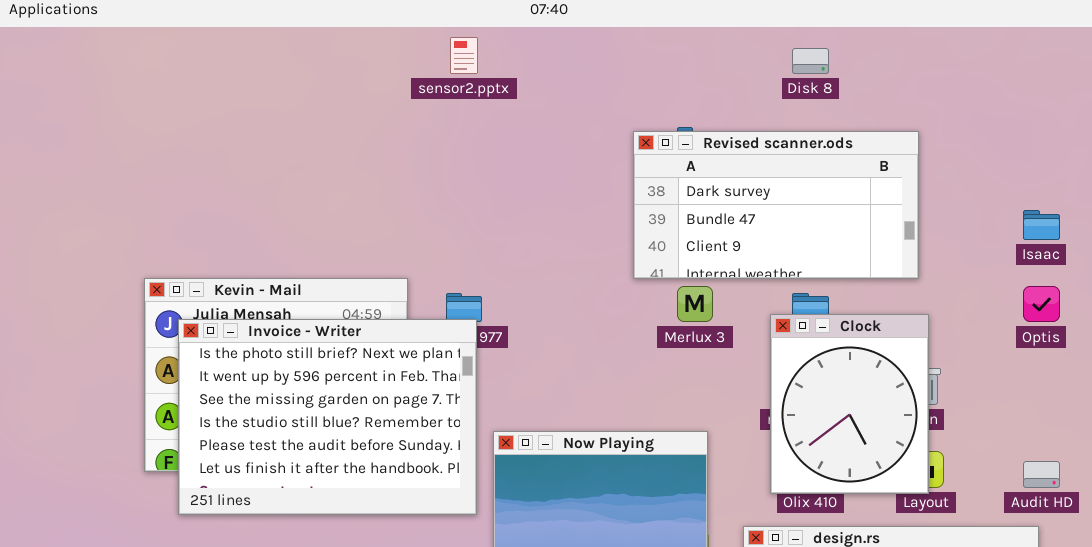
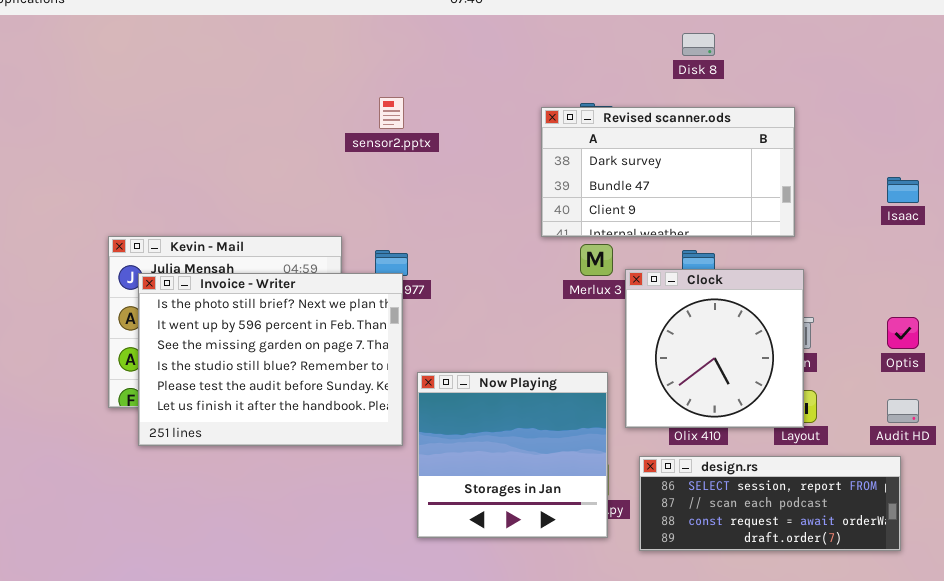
sensor2.pptx: [450,37,478,74] -> [379,97,404,129], moved
Optis: [1023,286,1060,322] -> [887,317,919,349], moved
Clock: [770,314,929,494] -> [625,269,804,428], resized

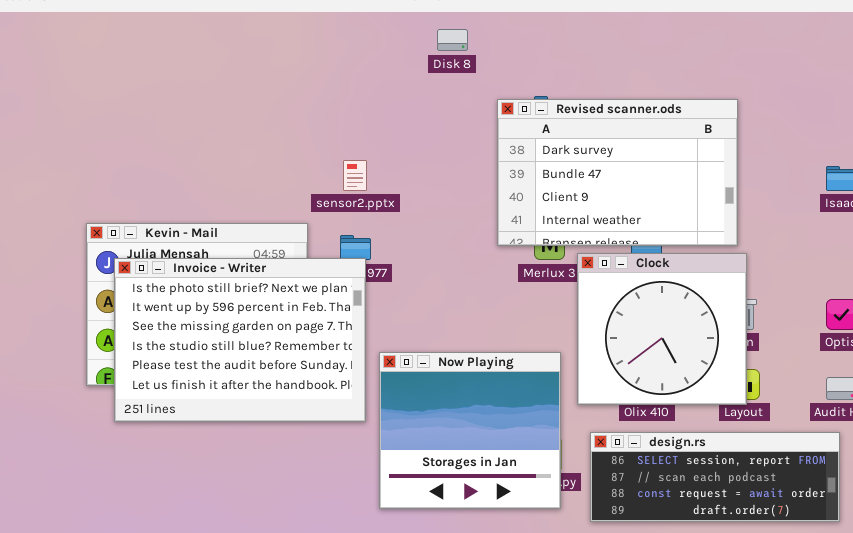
Disk 8: [682,33,715,56] -> [437,29,468,51], moved
sensor2.pptx: [379,97,404,129] -> [343,160,367,191], moved
Revised scanner.ods: [541,107,795,237] -> [497,99,738,246], resized

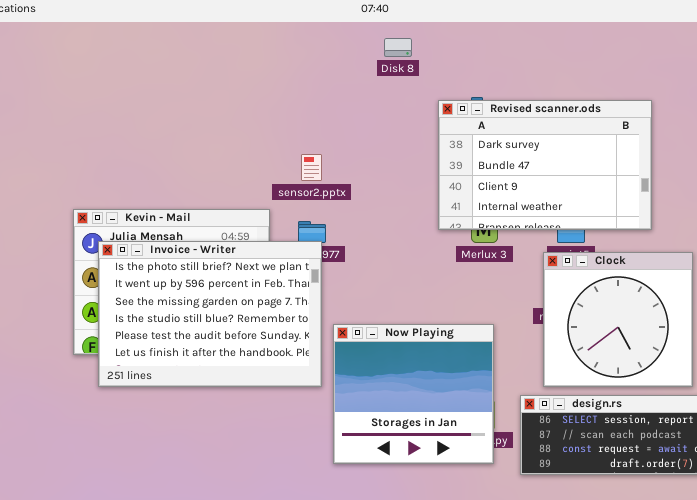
Clock: [577,253,747,405] -> [543,252,693,387], moved

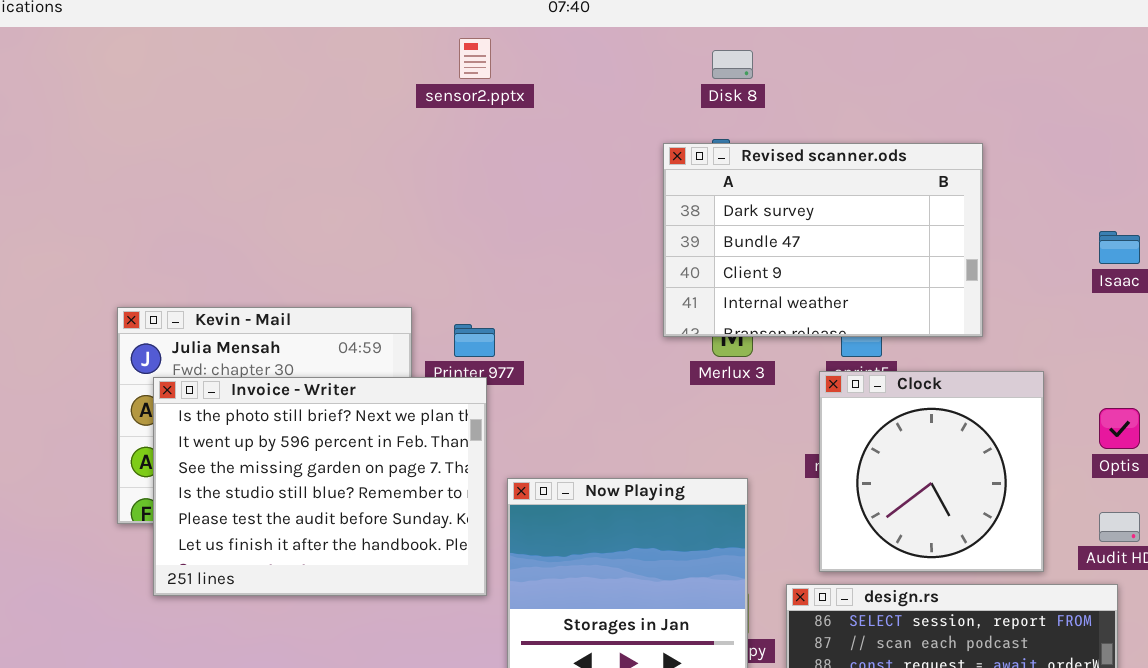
Disk 8: [384,38,412,57] -> [712,50,753,79], moved
sensor2.pptx: [301,154,322,181] -> [459,38,491,79], moved
Invoice - Writer: [98,241,322,387] -> [153,377,487,596], moved

